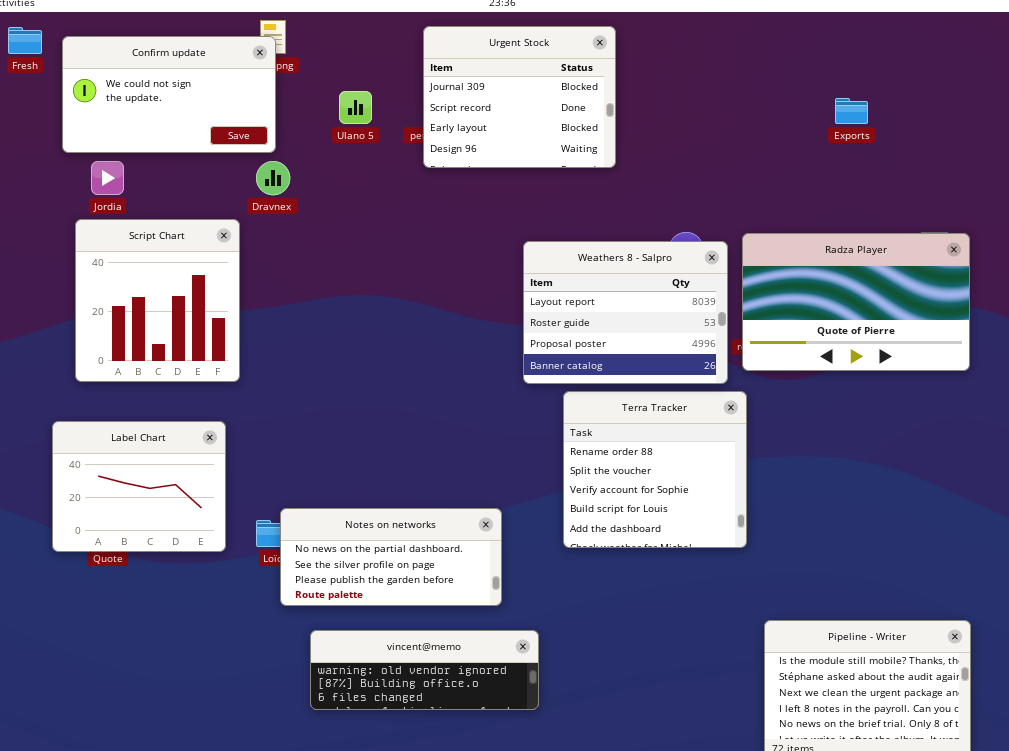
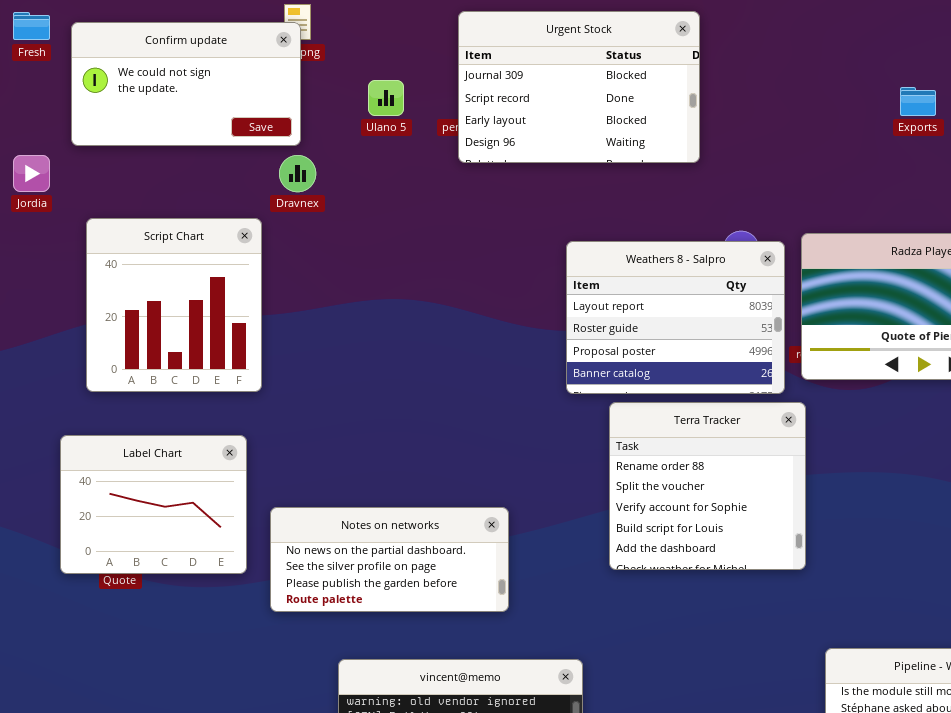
Urgent Stock: [423,26,616,168] -> [458,11,700,163], resized
Jordia: [91,161,124,195] -> [13,155,50,192], moved
Notes on networks: [280,508,502,606] -> [270,507,509,612], moved

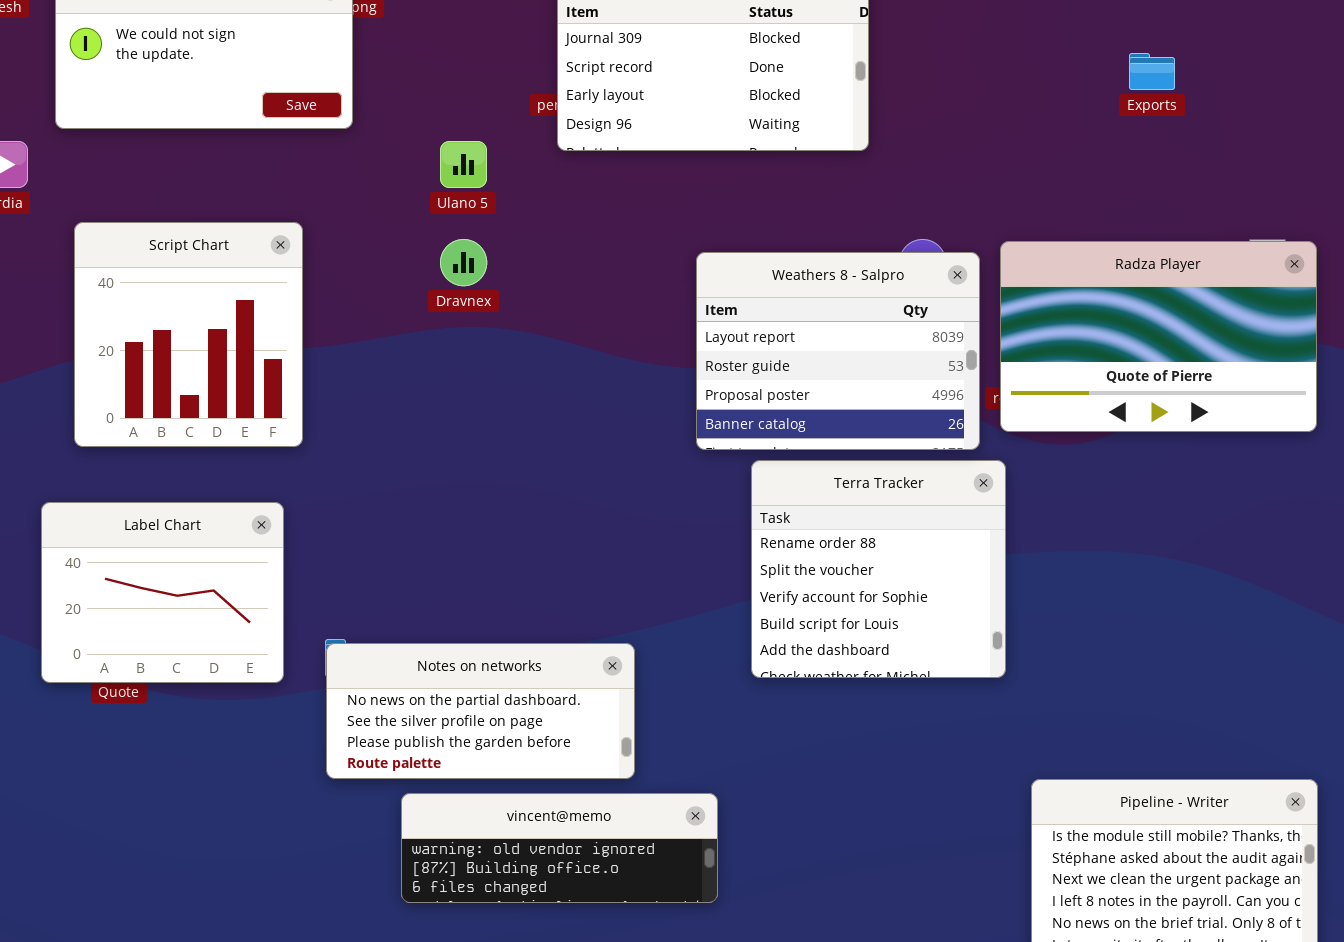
Ulano 5: [368,80,404,116] -> [440,141,487,188], moved
Dravnex: [279,155,316,192] -> [440,239,487,286], moved
Notes on networks: [270,507,509,612] -> [326,643,635,779], moved

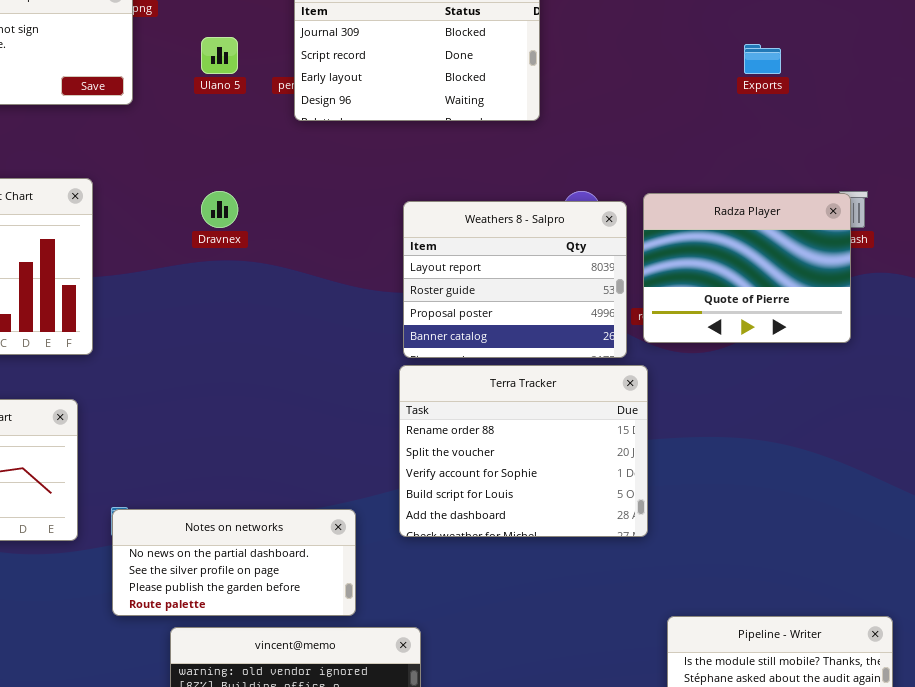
Ulano 5: [440,141,487,188] -> [201,37,238,74], moved
Radza Player: [1000,241,1317,432] -> [643,193,851,343], resized
Terra Tracker: [751,460,1006,678] -> [399,365,648,537], resized

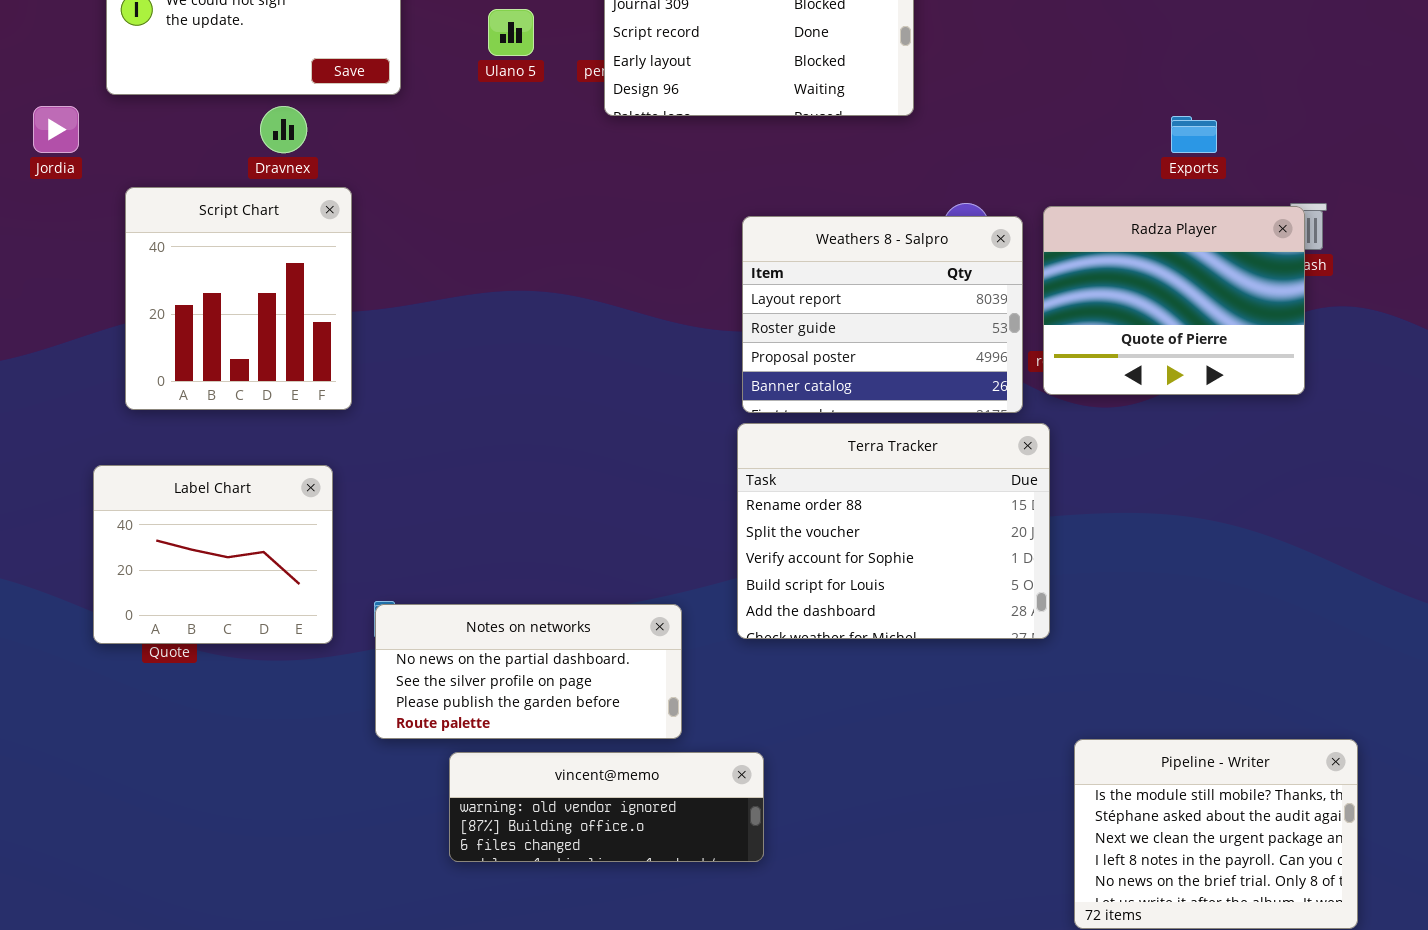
Exports: [744,44,781,74] -> [1171,116,1217,153], moved
Dravnex: [201,191,238,228] -> [260,106,307,153], moved

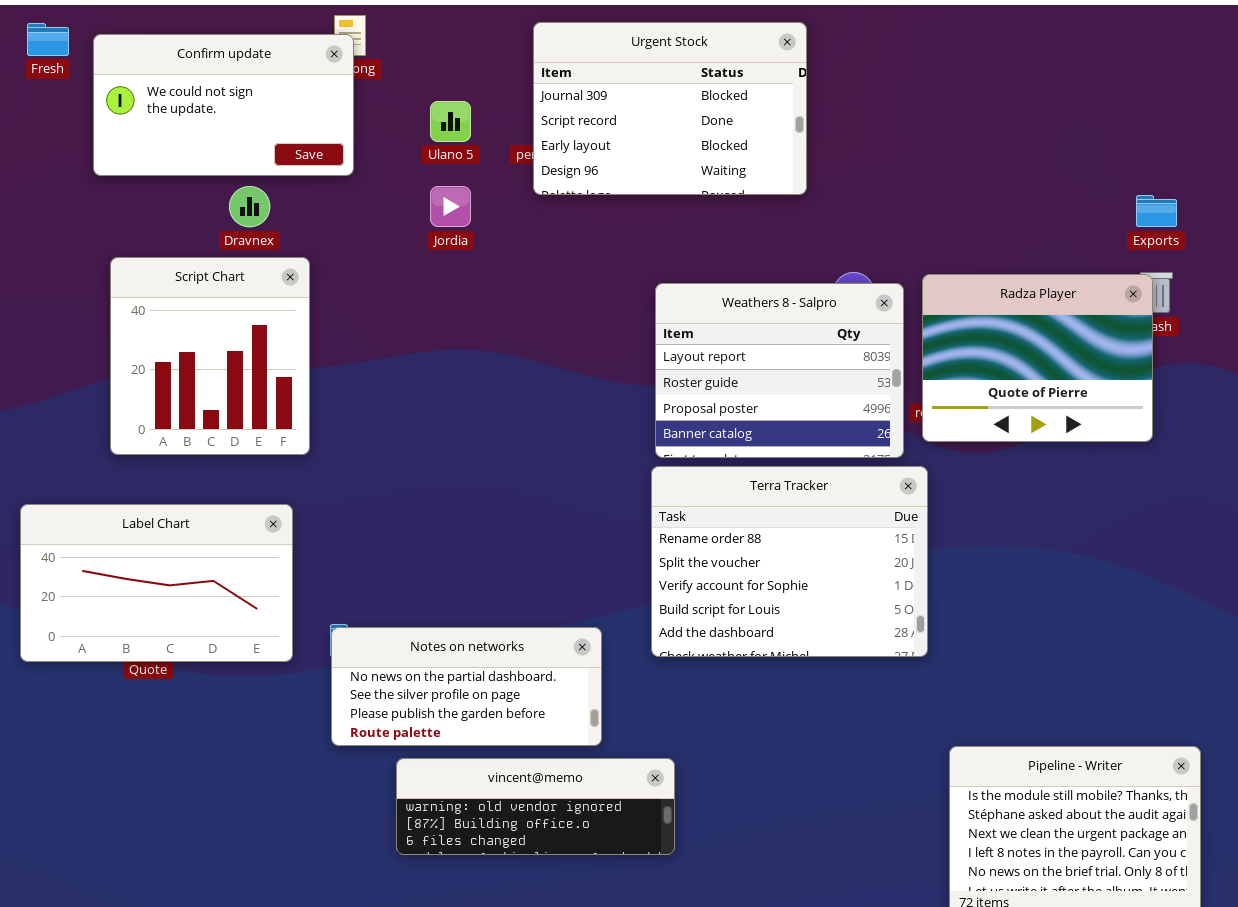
Jordia: [33,106,79,153] -> [430,186,471,227], moved
Exports: [1171,116,1217,153] -> [1136,195,1177,227], moved
Label Chart: [93,465,333,644] -> [20,504,293,662], resized

